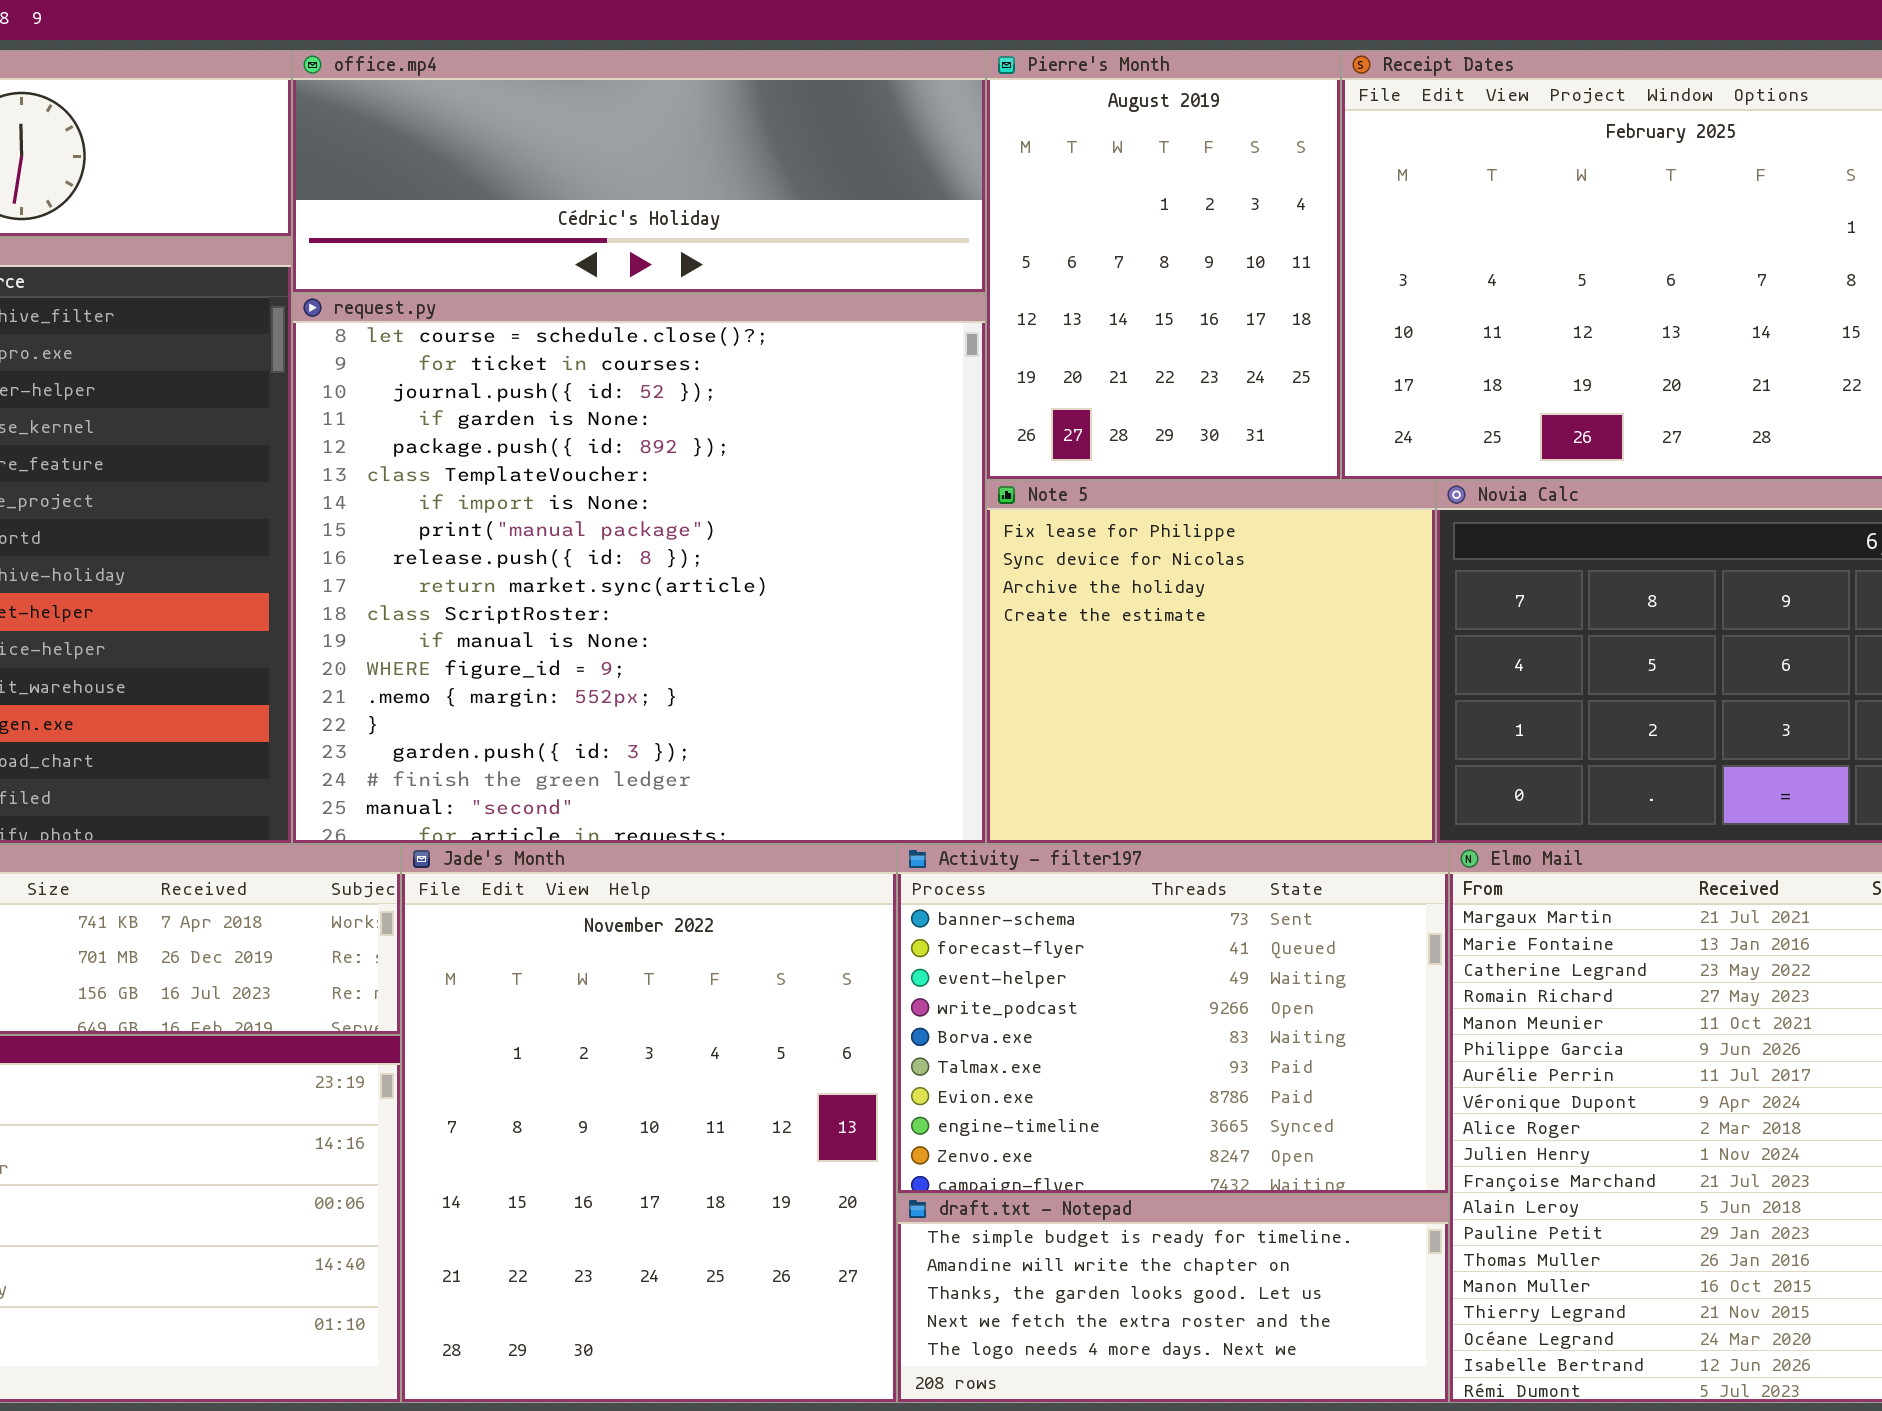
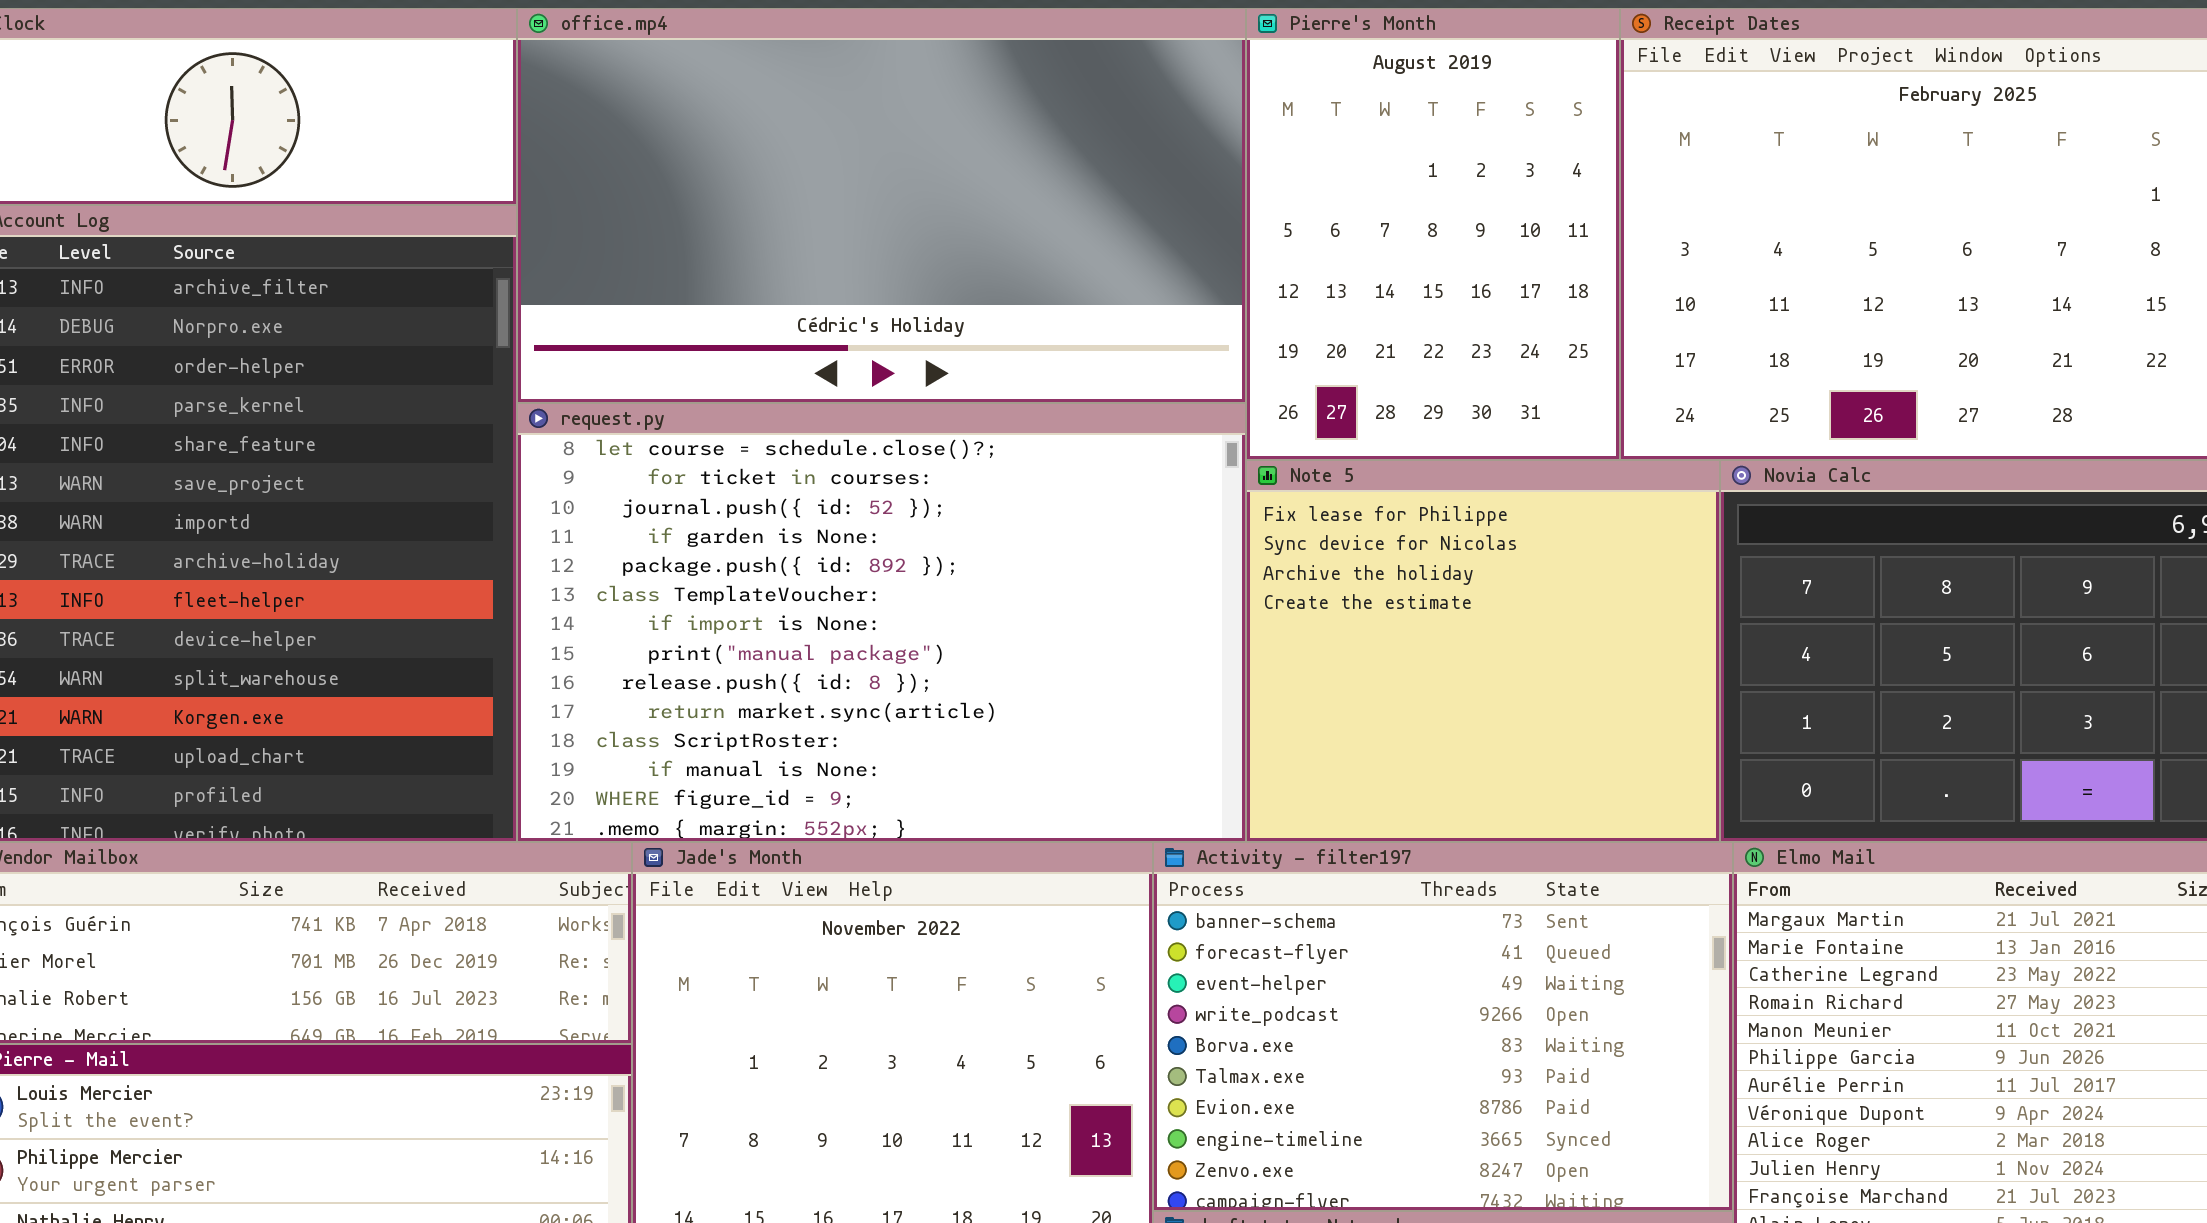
office.mp4: [292,50,986,293] -> [517,8,1246,403], resized
request.py: [292,293,986,844] -> [517,403,1246,842], resized

